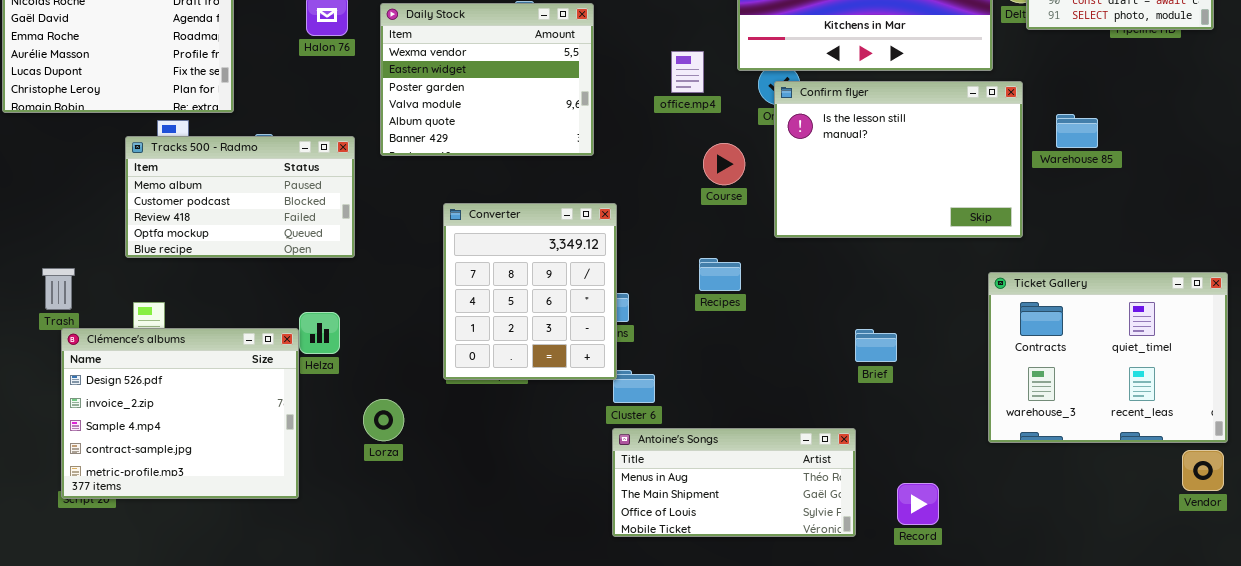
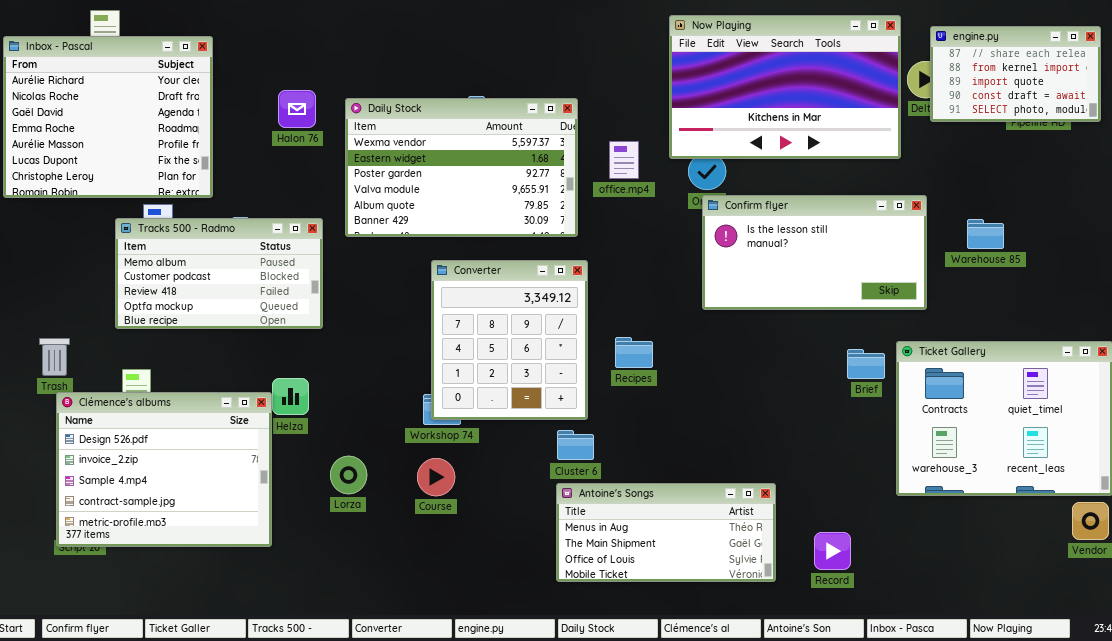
Daily Stock: [380,3,594,156] -> [345,98,578,237], resized
Confirm flyer: [774,81,1023,238] -> [702,195,927,310], resized
Warehouse 85: [1056,114,1098,148] -> [967,219,1004,249], moved
Course: [703,143,745,185] -> [417,458,455,496], moved
Converter: [443,203,617,380] -> [431,260,588,420], moved
Recipes: [699,258,741,291] -> [615,337,653,368], moved
Brief: [855,329,897,362] -> [847,349,885,379], moved

